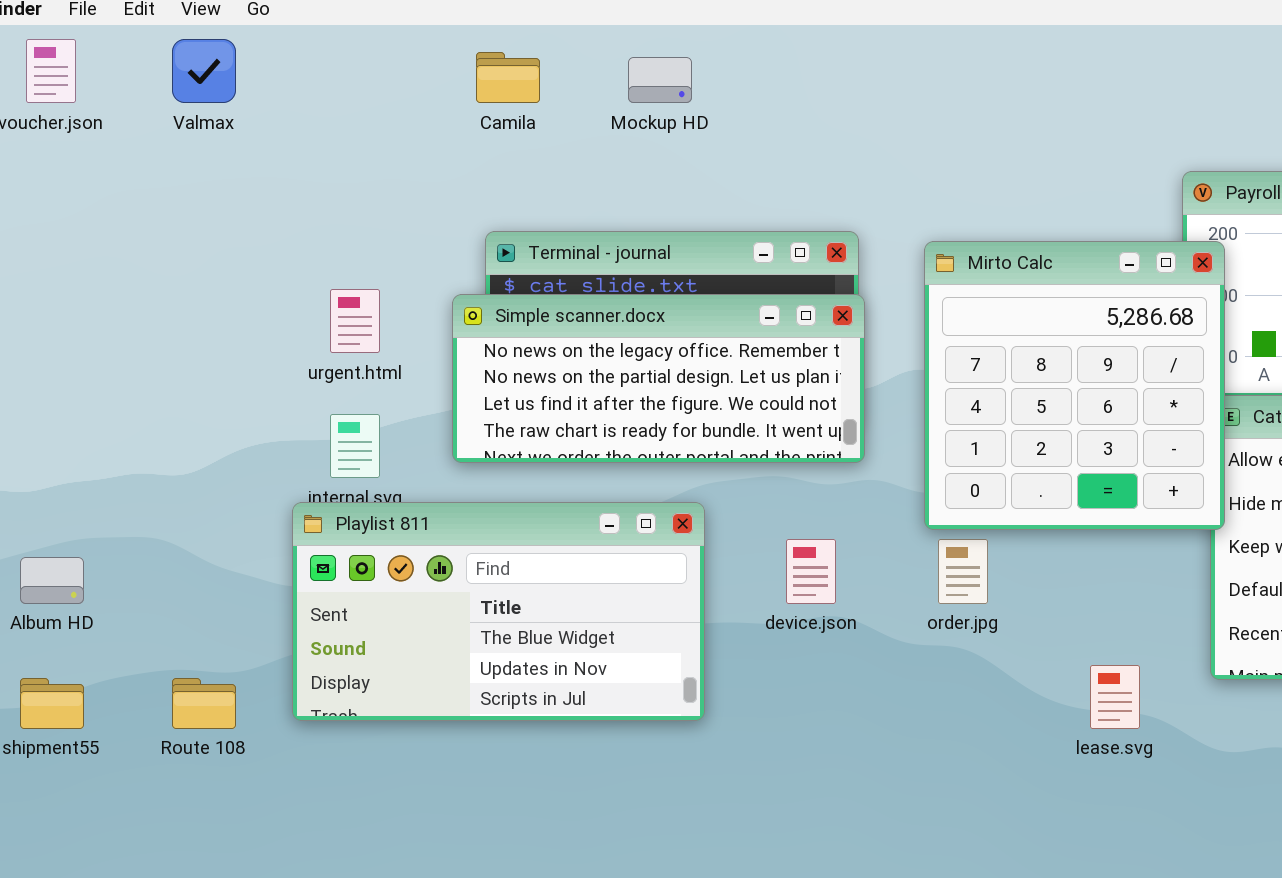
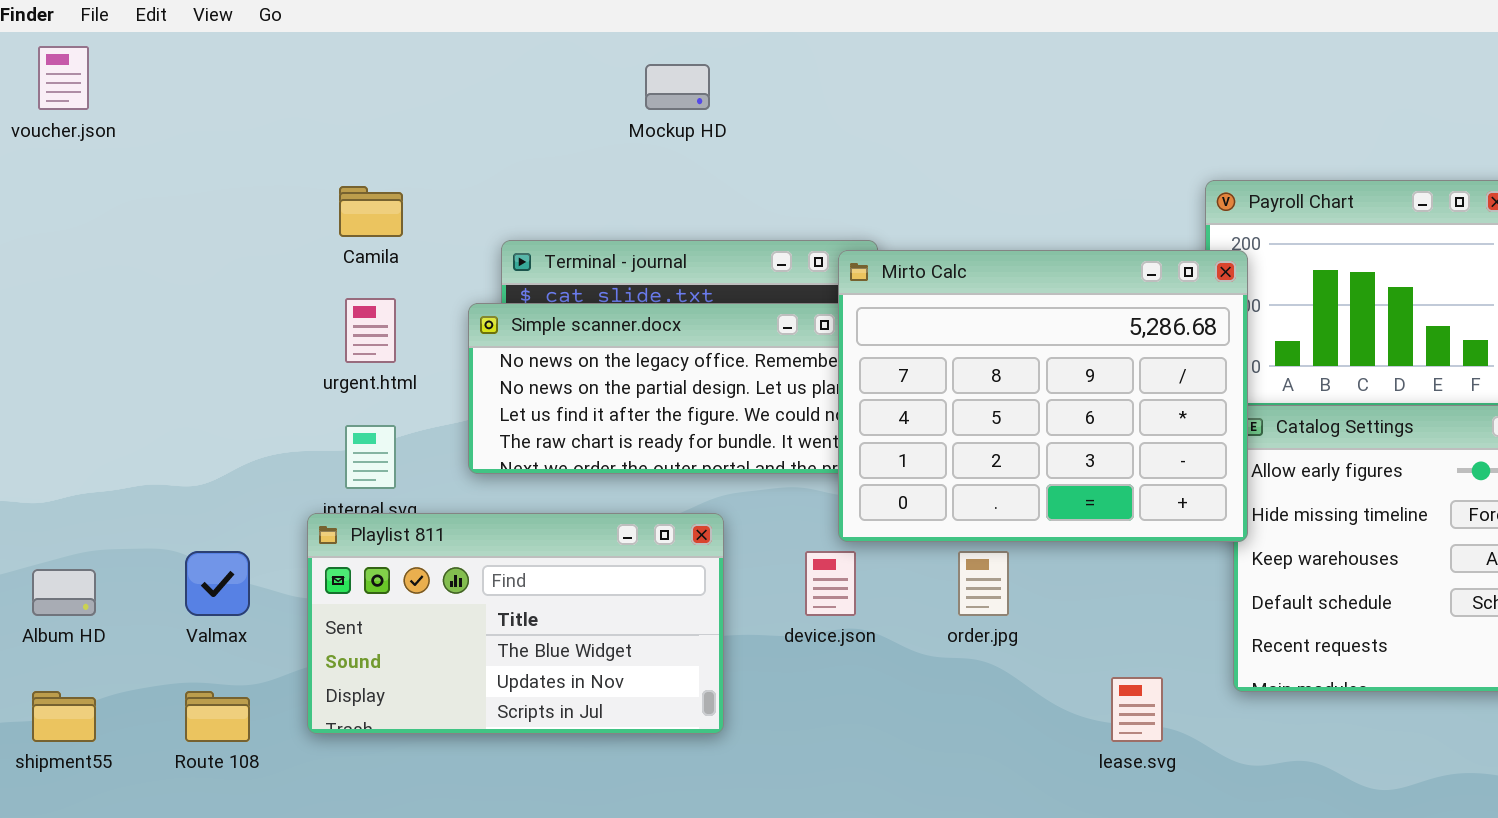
Valmax: [172,39,236,103] -> [185,551,250,616], moved
Camila: [476,52,540,103] -> [339,186,403,237], moved
Mirto Calc: [924,241,1225,530] -> [838,250,1248,542], resized

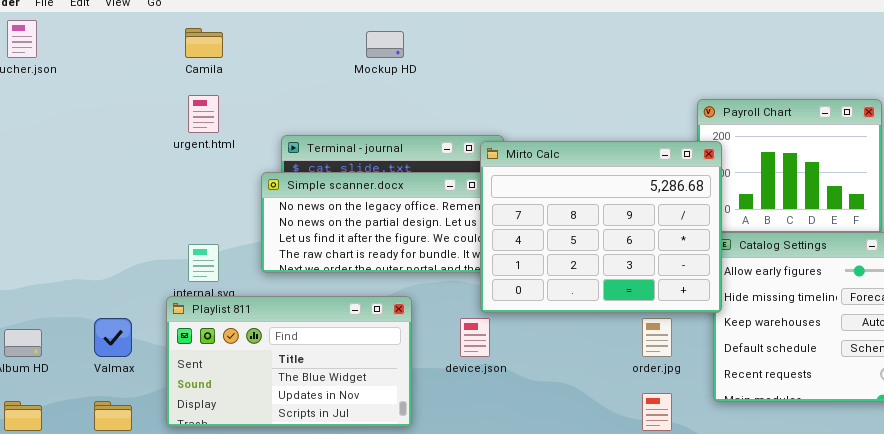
Camila: [339,186,403,237] -> [185,28,223,58], moved
urgent.html: [345,298,396,363] -> [188,95,219,133], moved
order.jpg: [958,551,1009,616] -> [642,318,672,357], moved

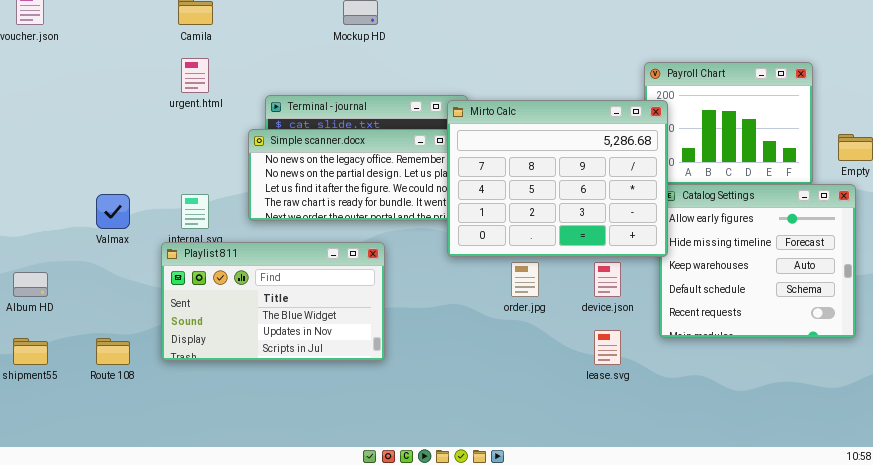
Valmax: [94,318,132,357] -> [96,194,130,229], moved
device.json: [460,318,490,357] -> [594,262,621,297], moved
order.jpg: [642,318,672,357] -> [511,262,539,297], moved

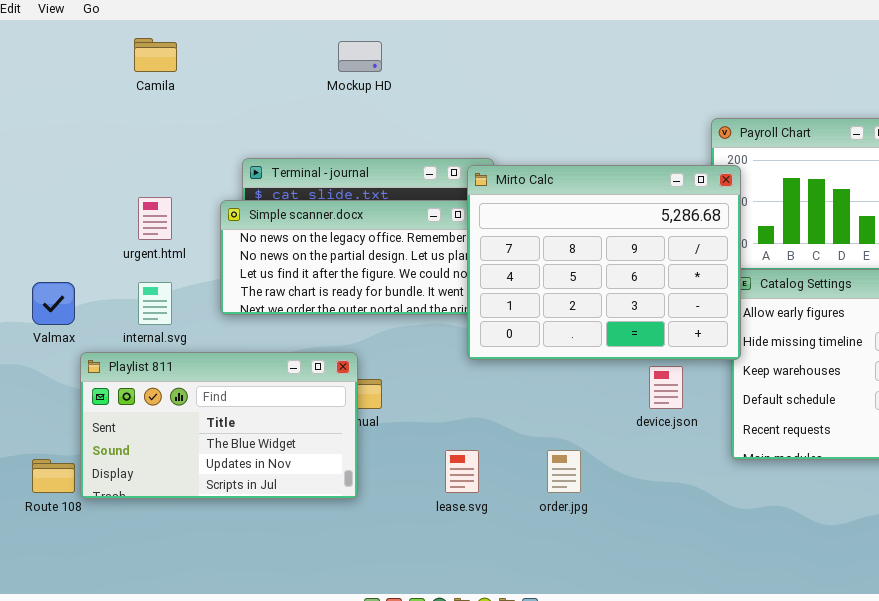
urgent.html: [181,58,209,93] -> [138,197,172,240], moved
Playlist 811: [161,242,385,361] -> [80,352,358,499], moved
order.jpg: [511,262,539,297] -> [547,450,581,493], moved
lease.svg: [594,330,621,365] -> [445,450,479,493], moved

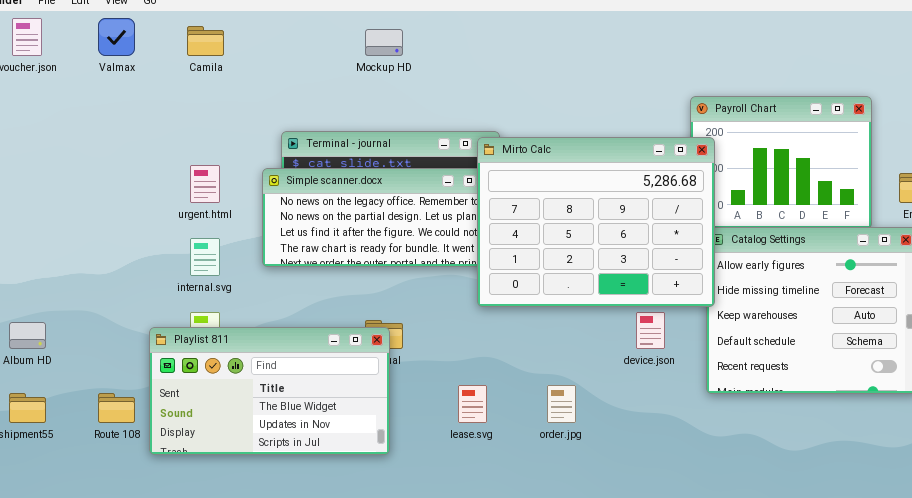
Valmax: [32,282,75,325] -> [98,18,135,56], moved
Playlist 811: [80,352,358,499] -> [149,327,390,455], moved

